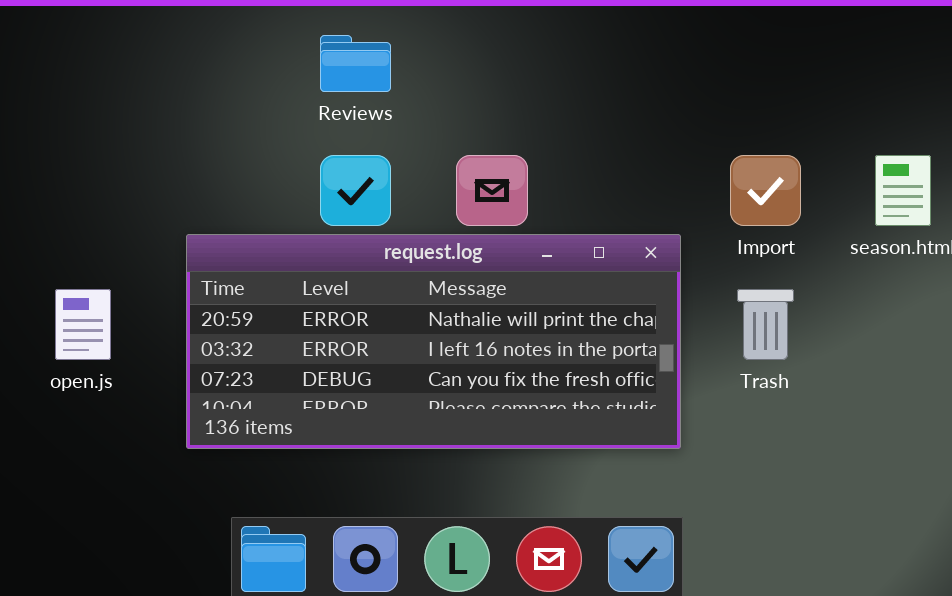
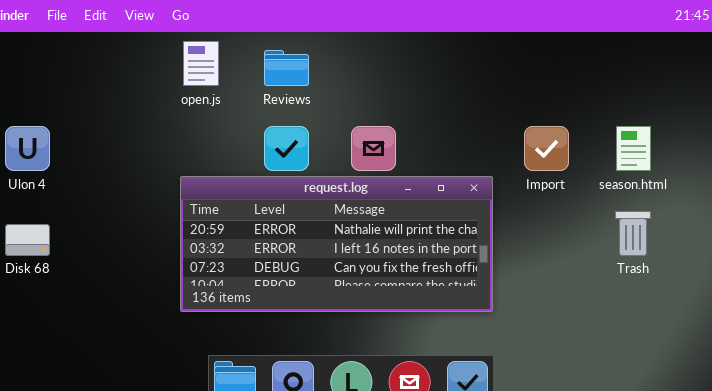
open.js: [55,289,111,360] -> [183,41,219,86], moved
Trash: [737,289,794,360] -> [615,211,651,256], moved

